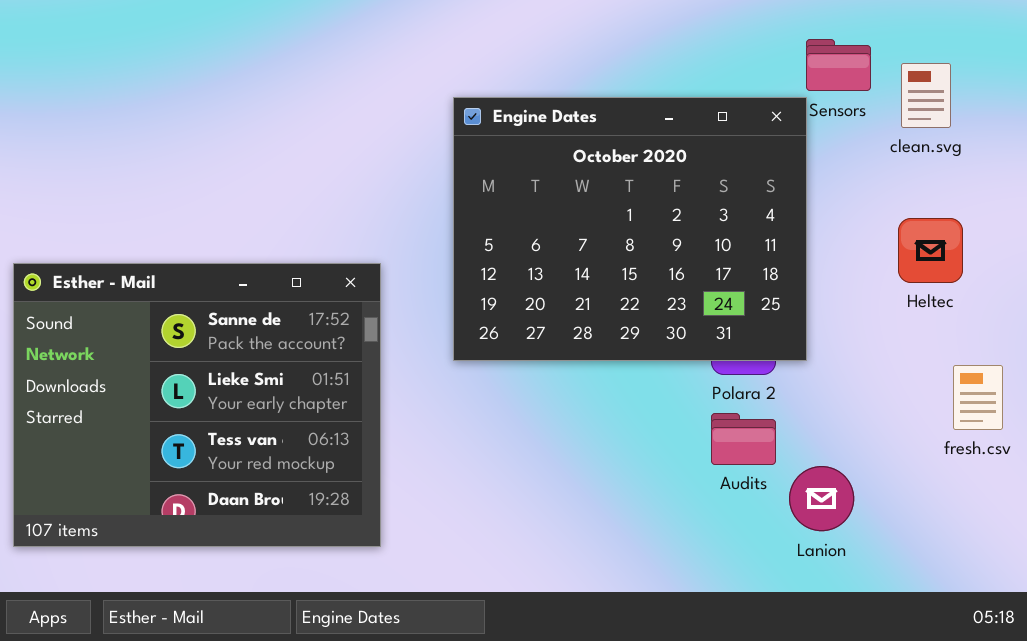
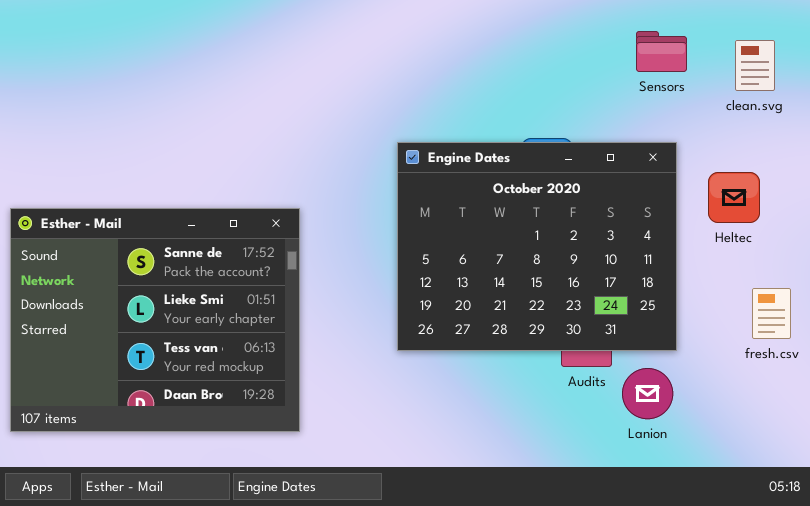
clean.svg: [901,63,951,128] -> [735,40,775,91], moved
Engine Dates: [453,97,807,361] -> [397,142,677,351], moved

